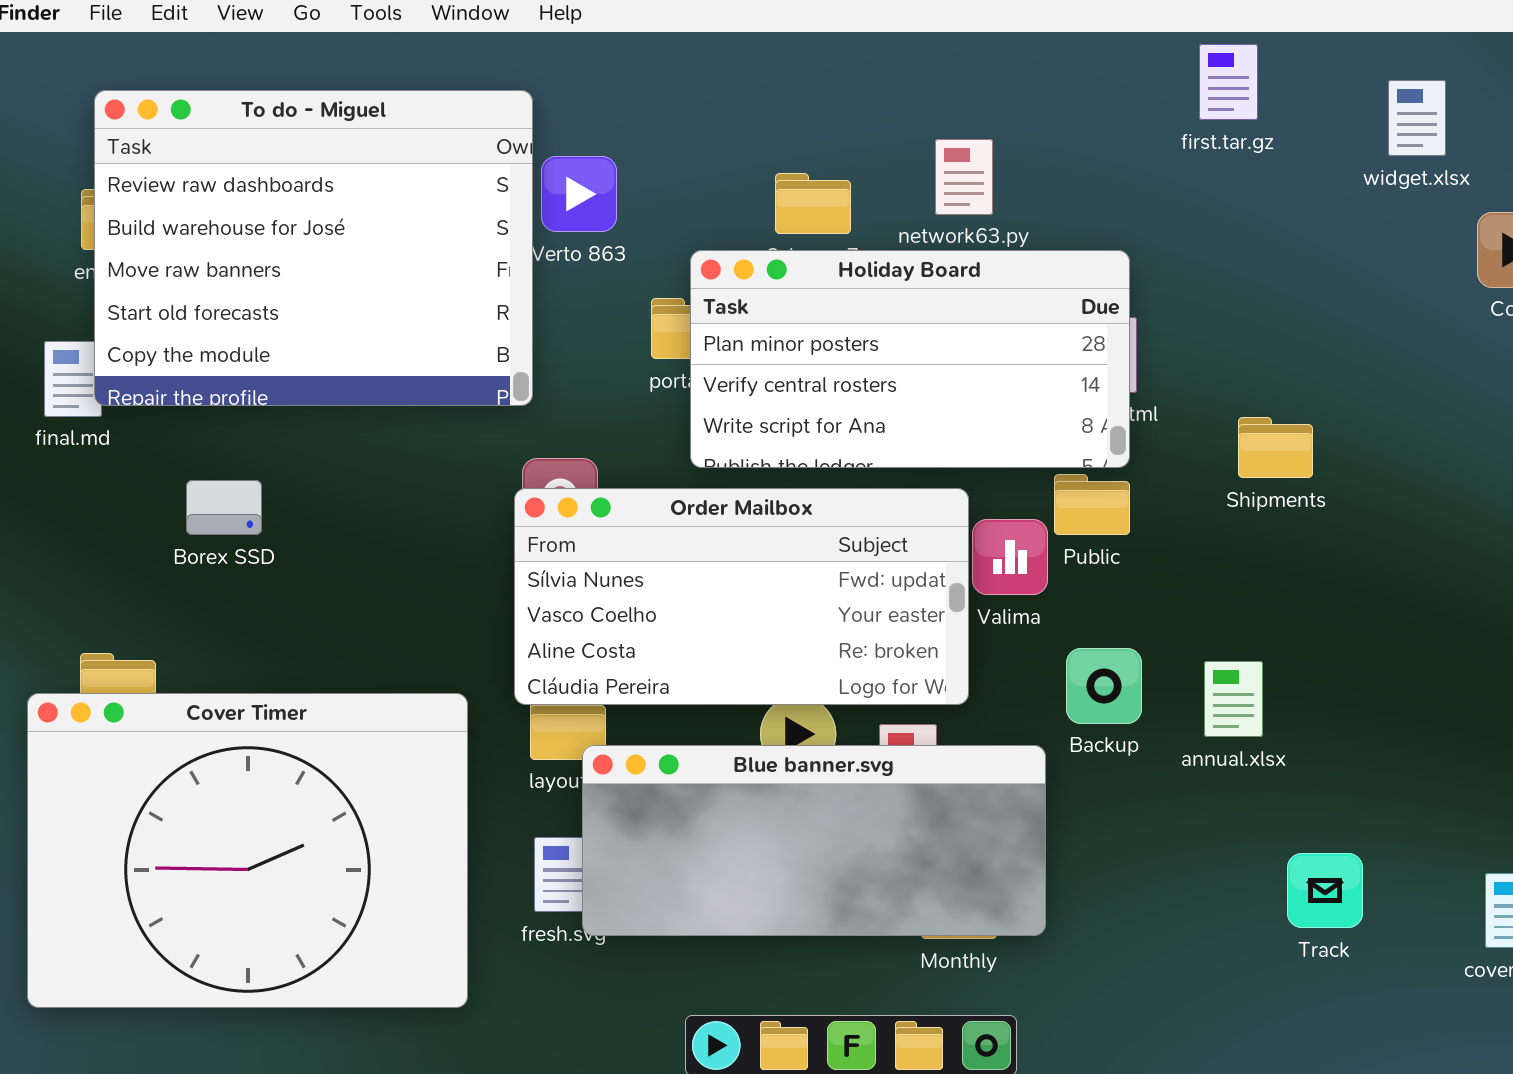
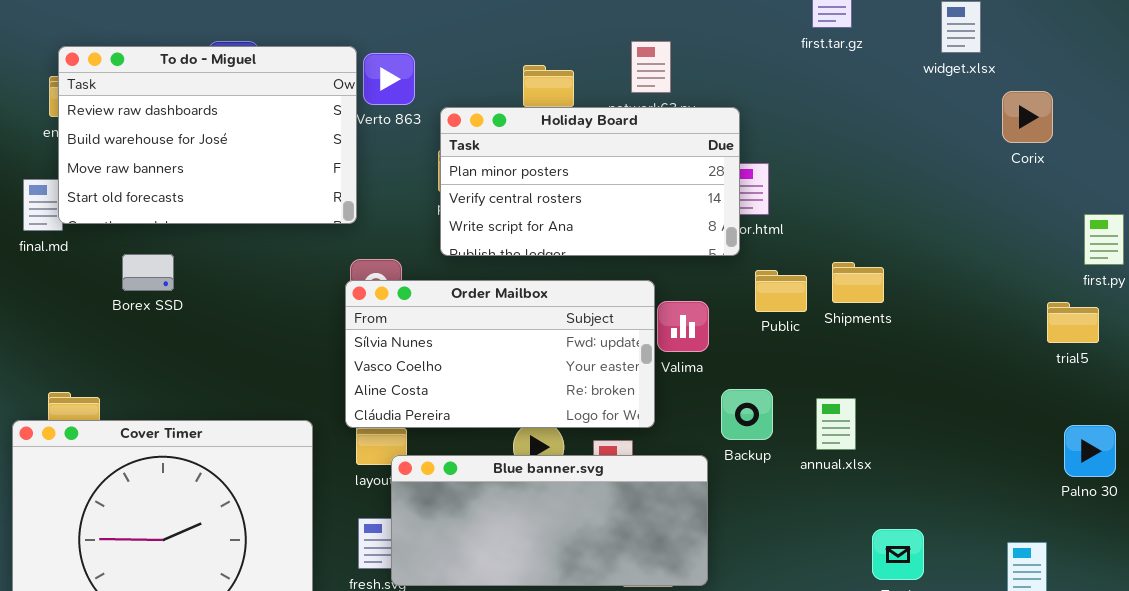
To do - Miguel: [94,90,533,406] -> [58,46,357,224], resized
Holiday Board: [690,250,1130,468] -> [440,107,740,256], moved
Shipments: [1238,417,1313,478] -> [832,262,884,303], moved
Public: [1054,474,1130,535] -> [755,270,807,312], moved
Borex SSD: [186,480,262,535] -> [122,254,174,291], moved

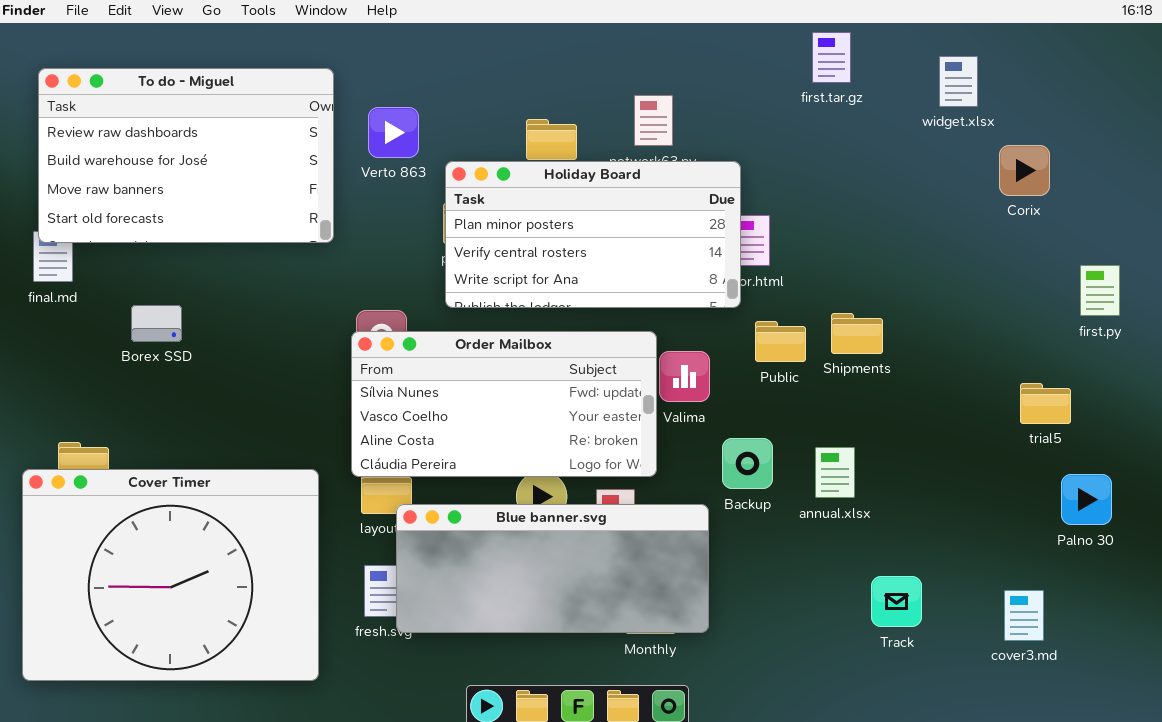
To do - Miguel: [58,46,357,224] -> [38,68,334,243], moved
trial5: [1047,302,1099,343] -> [1020,383,1071,424], moved

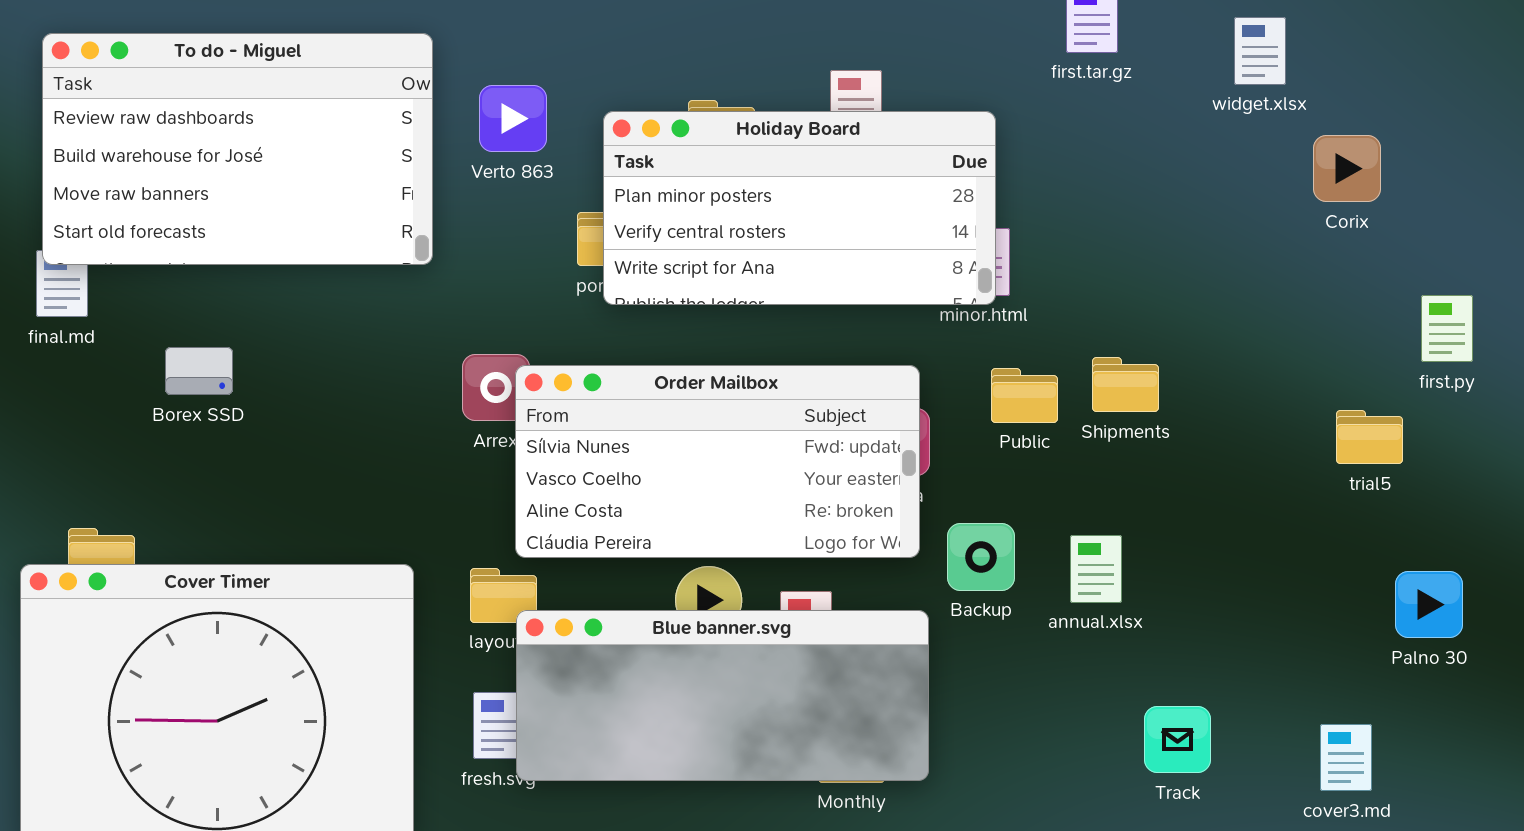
Holiday Board: [445,161,741,308] -> [603,111,996,305], moved
Order Mailbox: [351,331,657,477] -> [515,365,920,558], moved
trial5: [1020,383,1071,424] -> [1336,410,1403,464], moved

